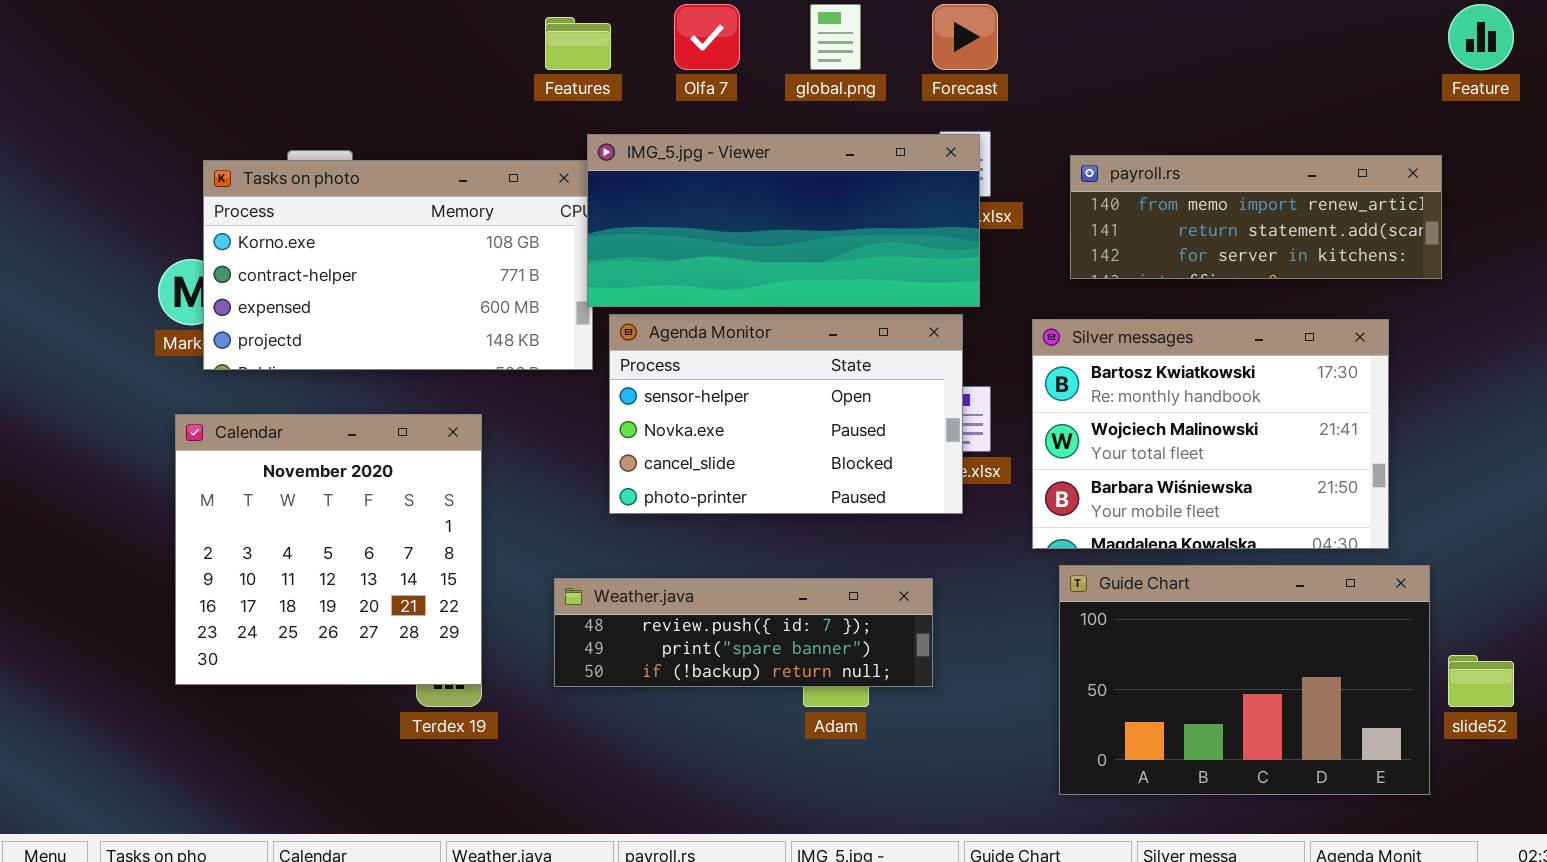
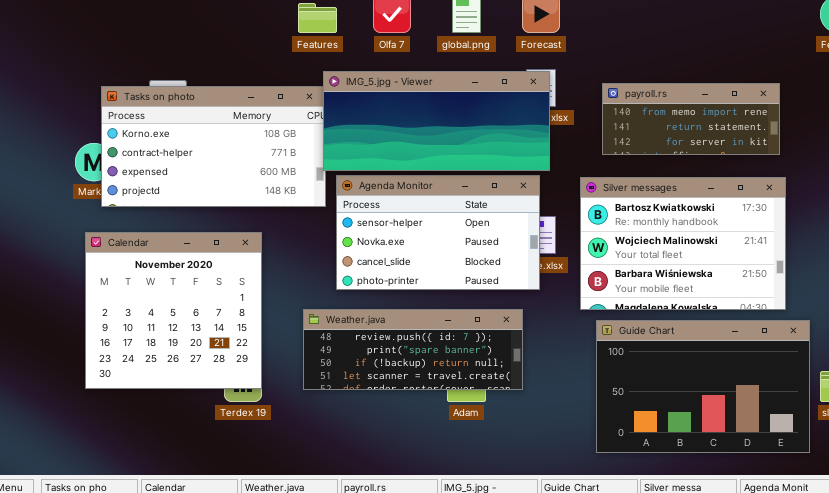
payroll.rs: [1070,155,1442,279] -> [602,83,780,155], resized
Weather.java: [554,578,933,687] -> [303,309,523,390], resized

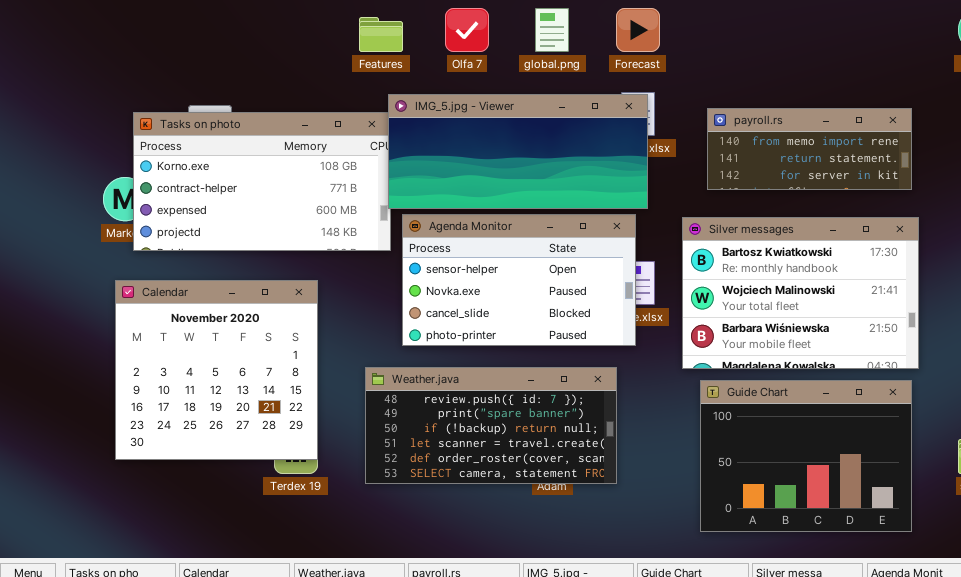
Weather.java: [303,309,523,390] -> [365,367,617,484], resized
Guide Chart: [596,320,810,453] -> [700,380,912,532], resized

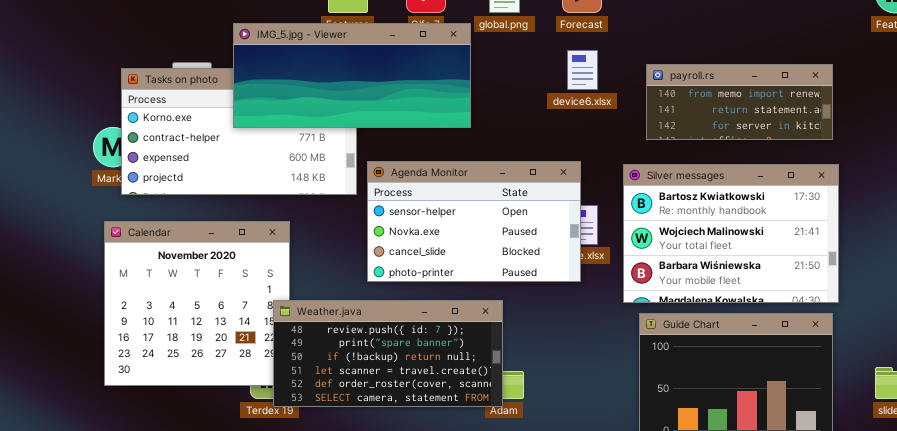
IMG_5.jpg - Viewer: [388,94,648,209] -> [233,23,471,128], moved
Weather.java: [365,367,617,484] -> [273,300,503,407], moved

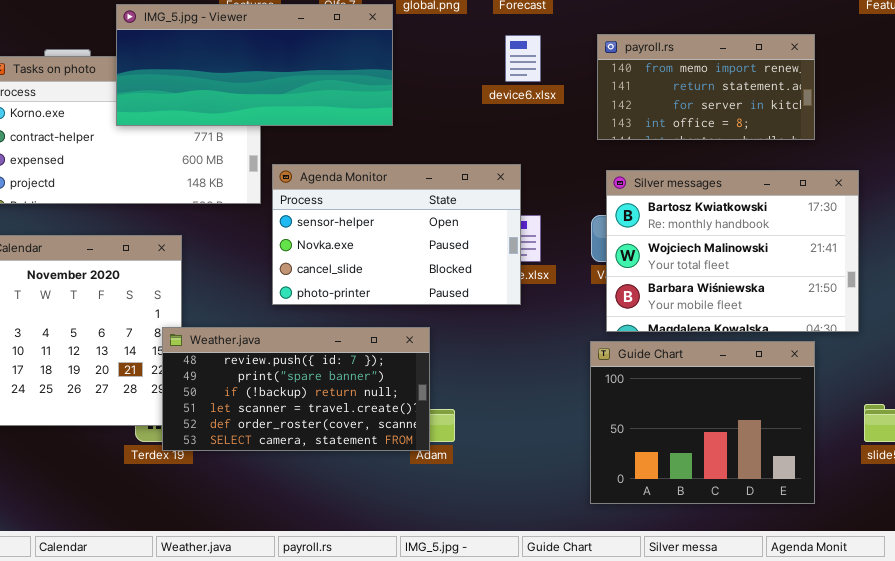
payroll.rs: [646,64,833,140] -> [597,34,815,140], resized
Silver messages: [623,164,839,303] -> [606,170,859,332], moved

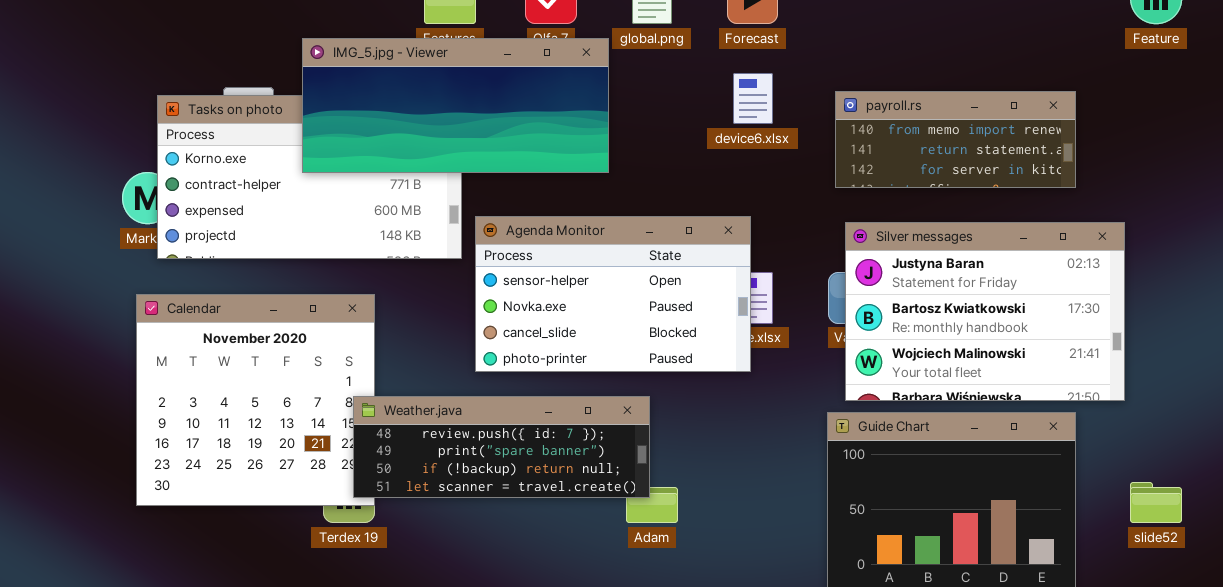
payroll.rs: [597,34,815,140] -> [835,91,1076,188], resized
Silver messages: [606,170,859,332] -> [845,222,1125,401], scrolled up 1 row
Weather.java: [162,327,430,451] -> [353,396,650,498], resized

